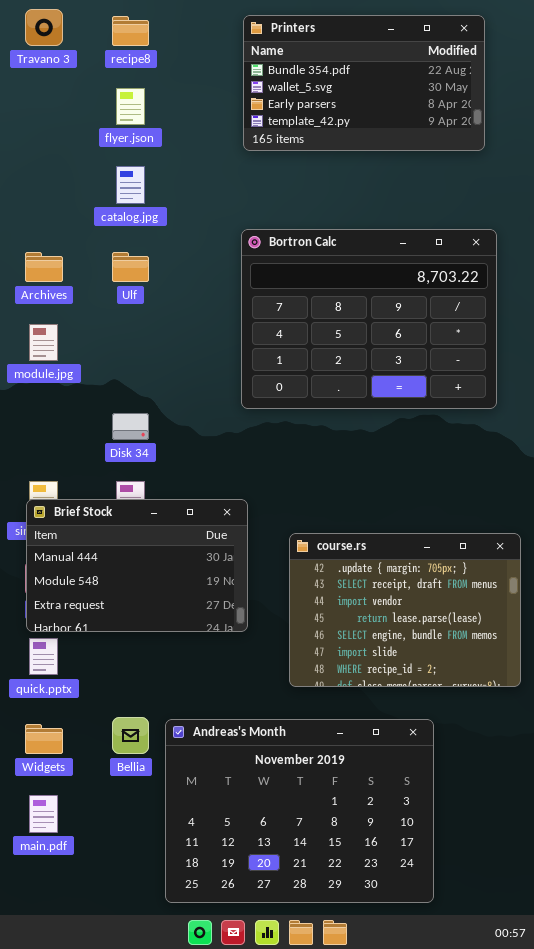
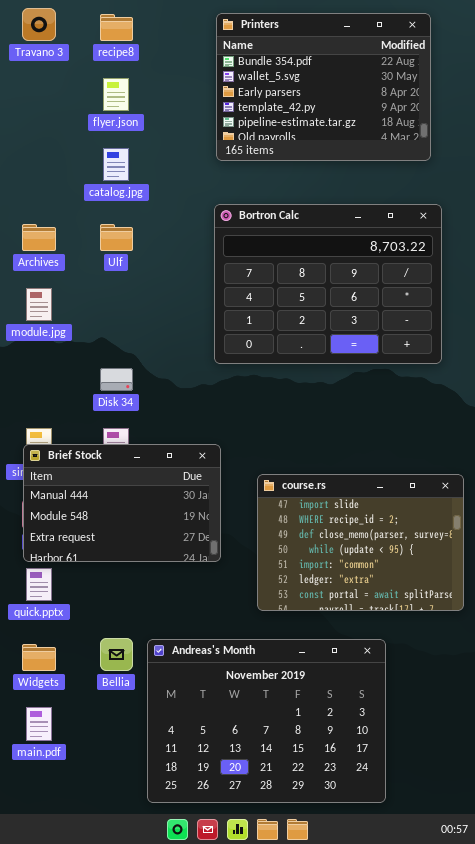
Printers: [243,15,485,151] -> [216,13,431,161], resized
course.rs: [289,533,521,687] -> [257,474,464,611], scrolled down 5 rows

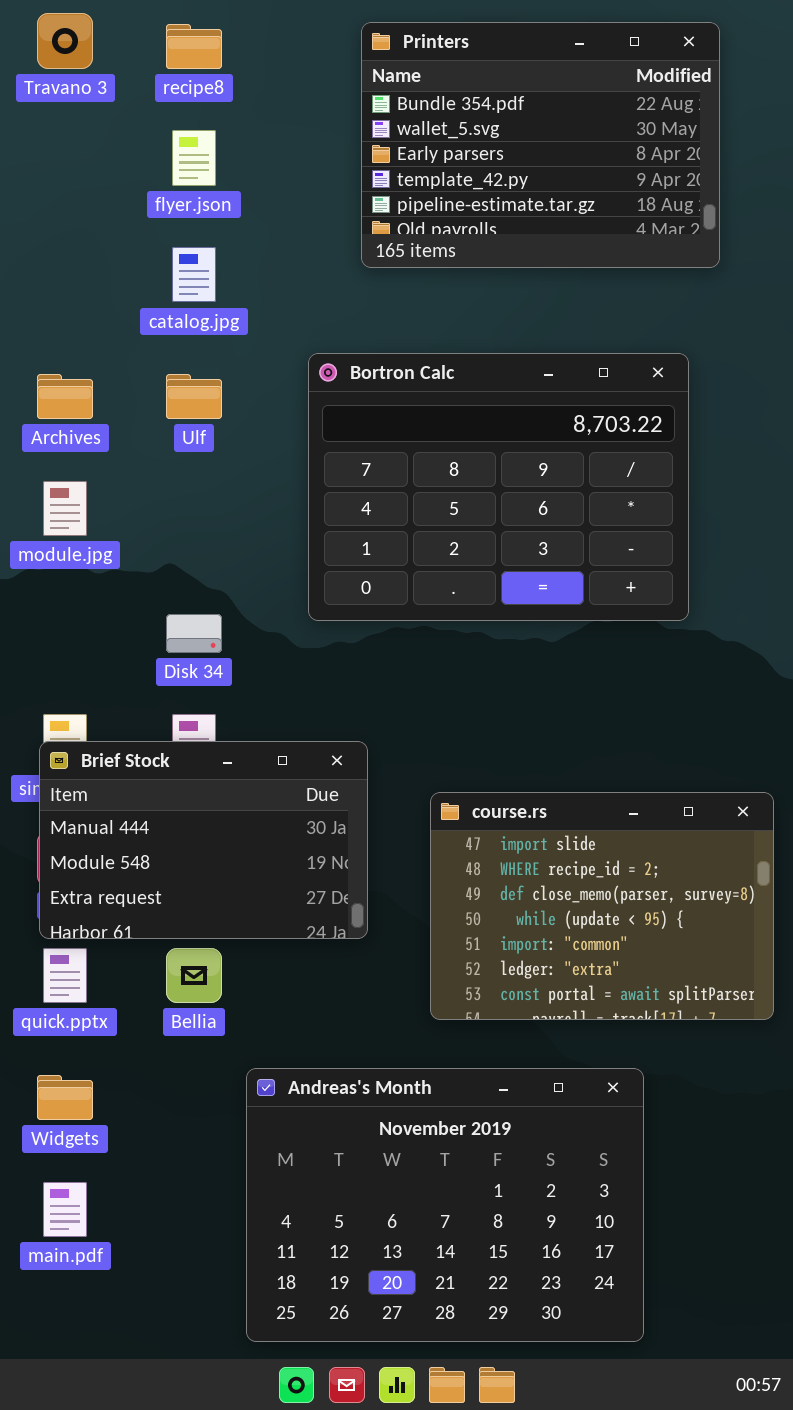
Bortron Calc: [214,204,442,364] -> [308,353,689,621], moved
Bellia: [100,638,133,671] -> [166,948,222,1003], moved

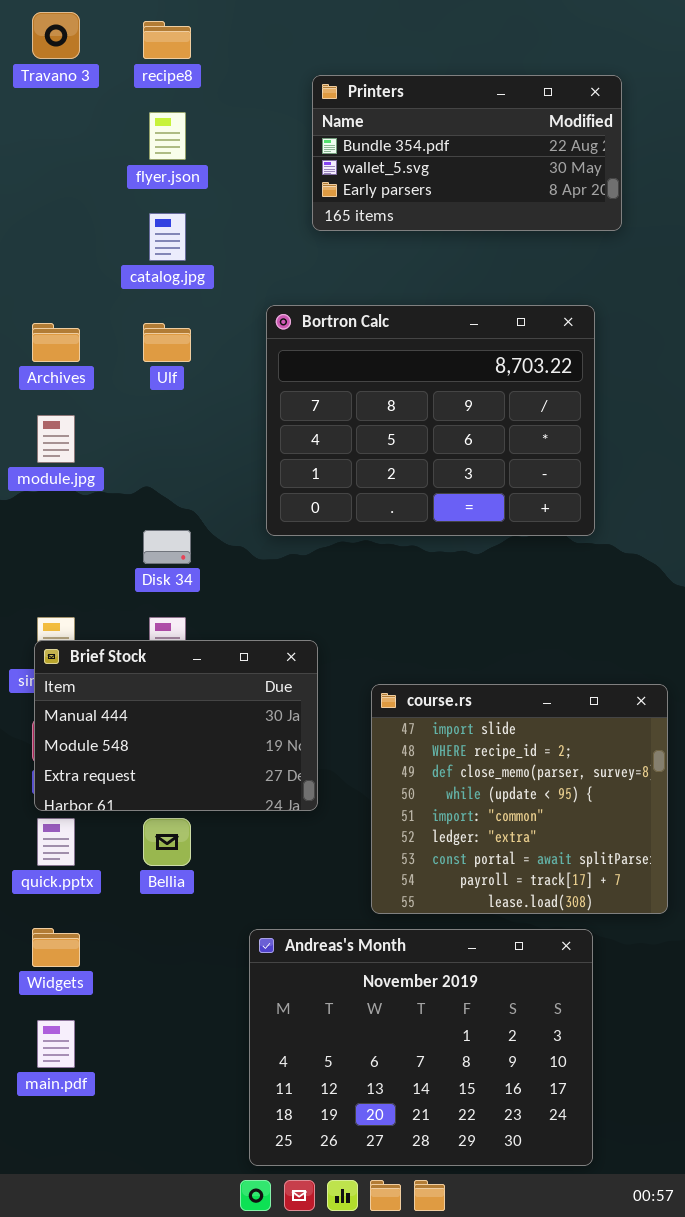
Printers: [361,22,720,268] -> [312,75,622,231], resized
course.rs: [430,792,774,1020] -> [371,684,668,914], resized
Andreas's Month: [246,1068,644,1342] -> [249,929,593,1166], moved

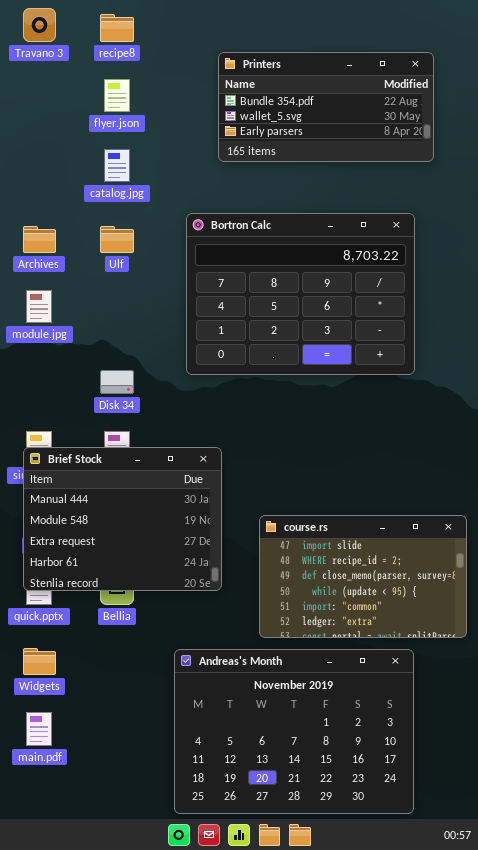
Brief Stock: [34,640,318,811] -> [23,447,222,591], resized
course.rs: [371,684,668,914] -> [259,515,467,638], resized

